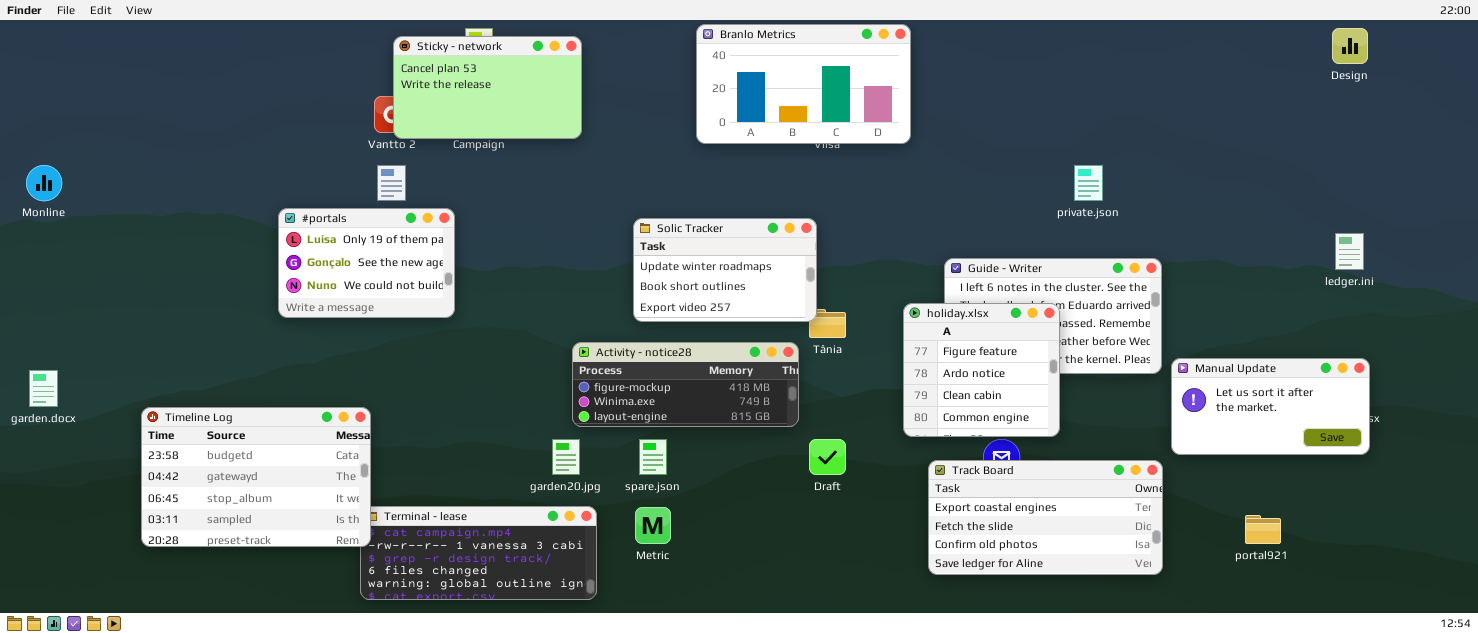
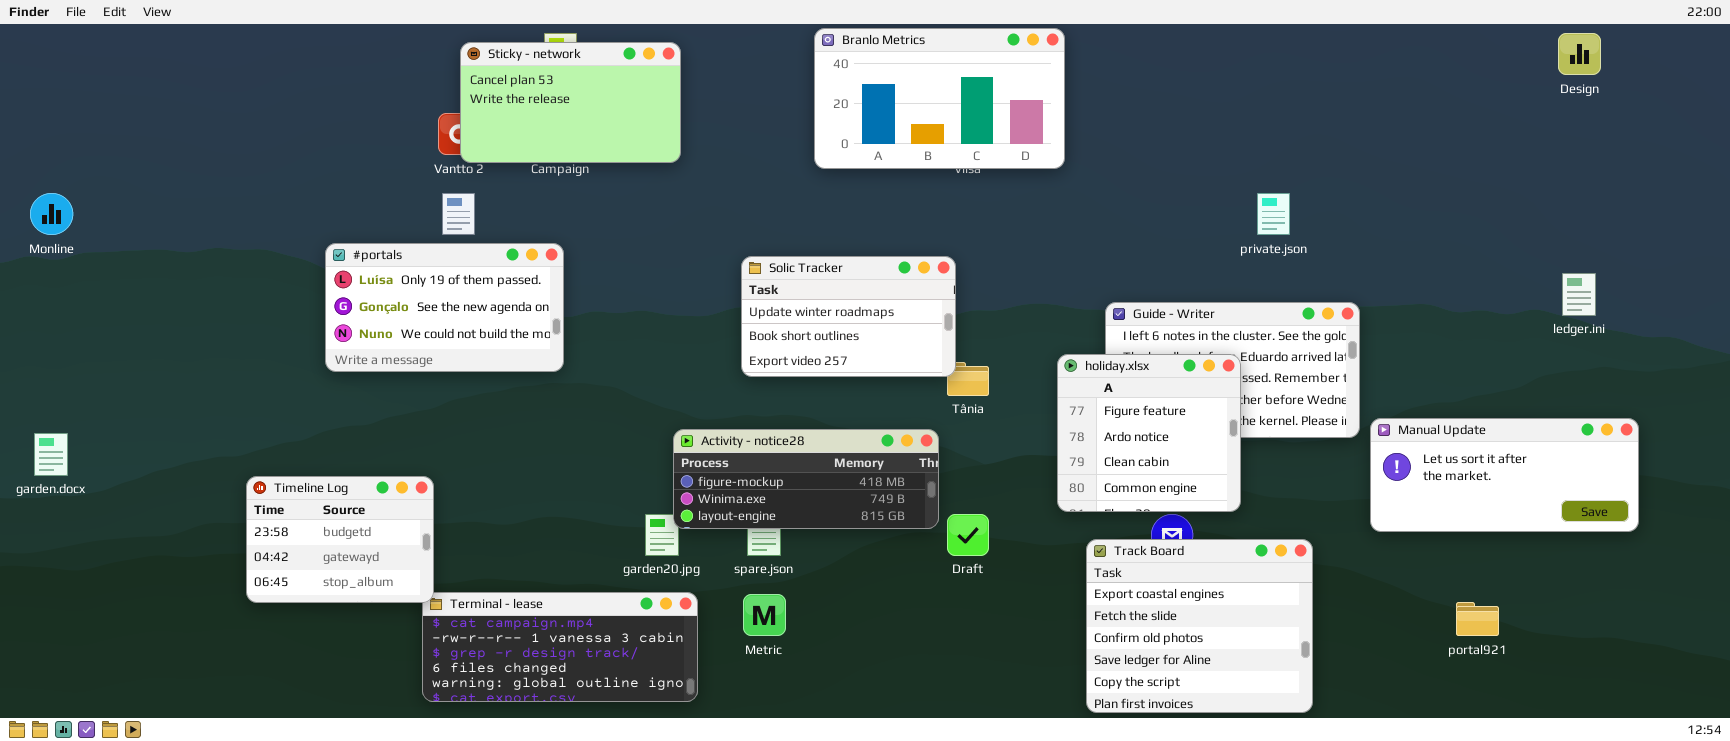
#portals: [278,208,455,318] -> [325,243,564,372], resized
Activity - notice28: [572,342,799,427] -> [673,429,939,529], moved
Manual Update: [1171,358,1370,455] -> [1370,418,1639,532], resized
Timeline Log: [141,407,371,547] -> [246,476,434,603], resized
Track Board: [928,460,1163,575] -> [1086,539,1313,713], resized

